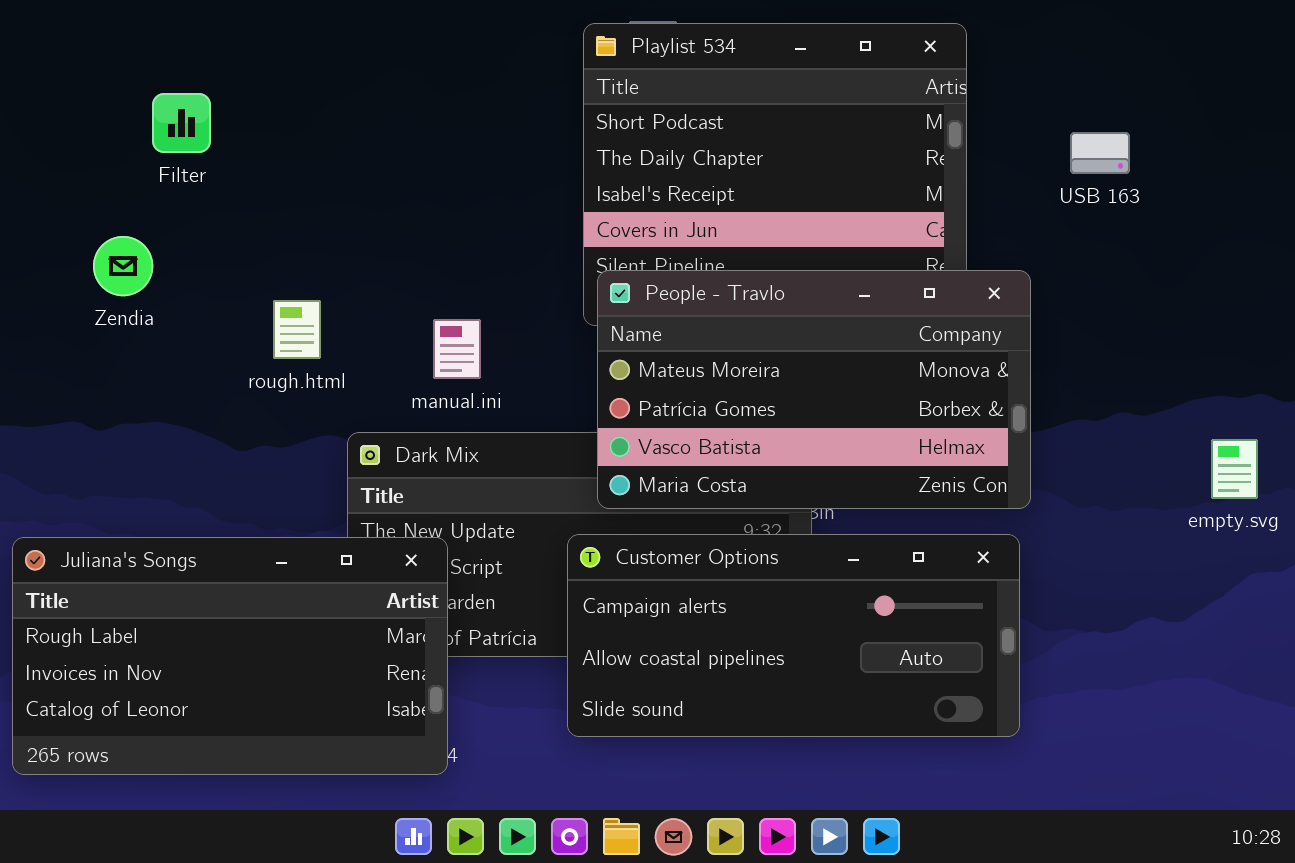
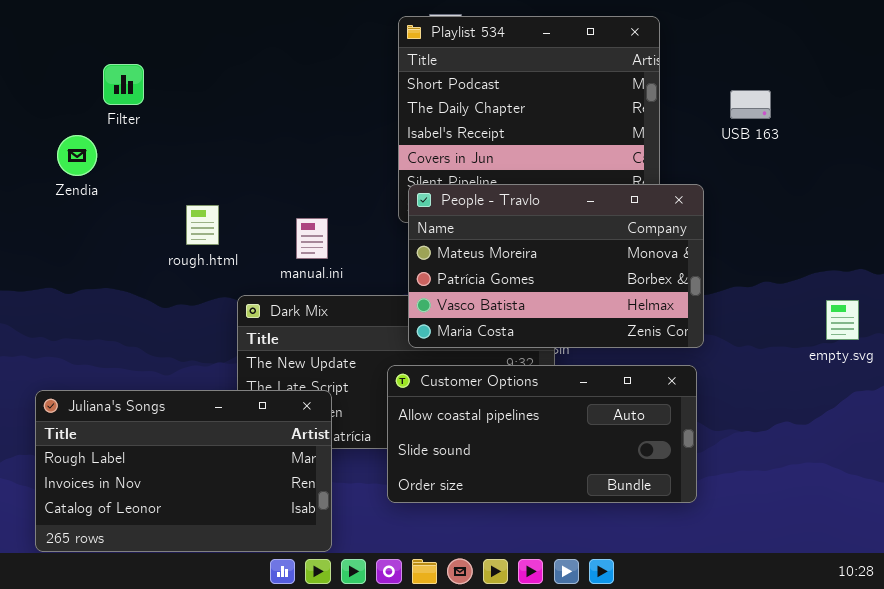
Zendia: [93,236,153,296] -> [57,135,97,176], moved
Customer Options: [567,534,1020,737] -> [387,365,697,503], scrolled down 1 row
Juliana's Songs: [12,537,448,775] -> [35,390,332,552], moved

